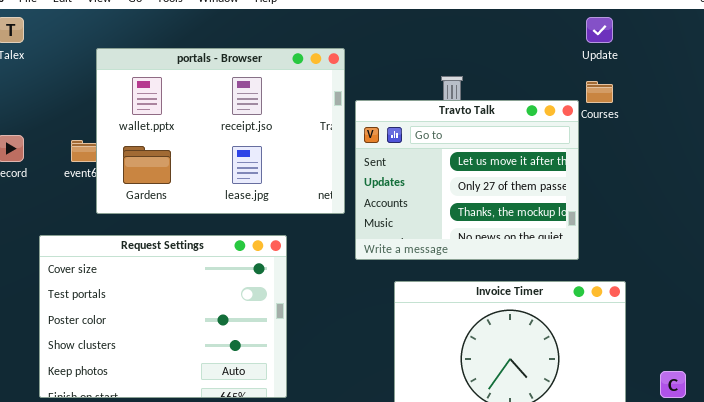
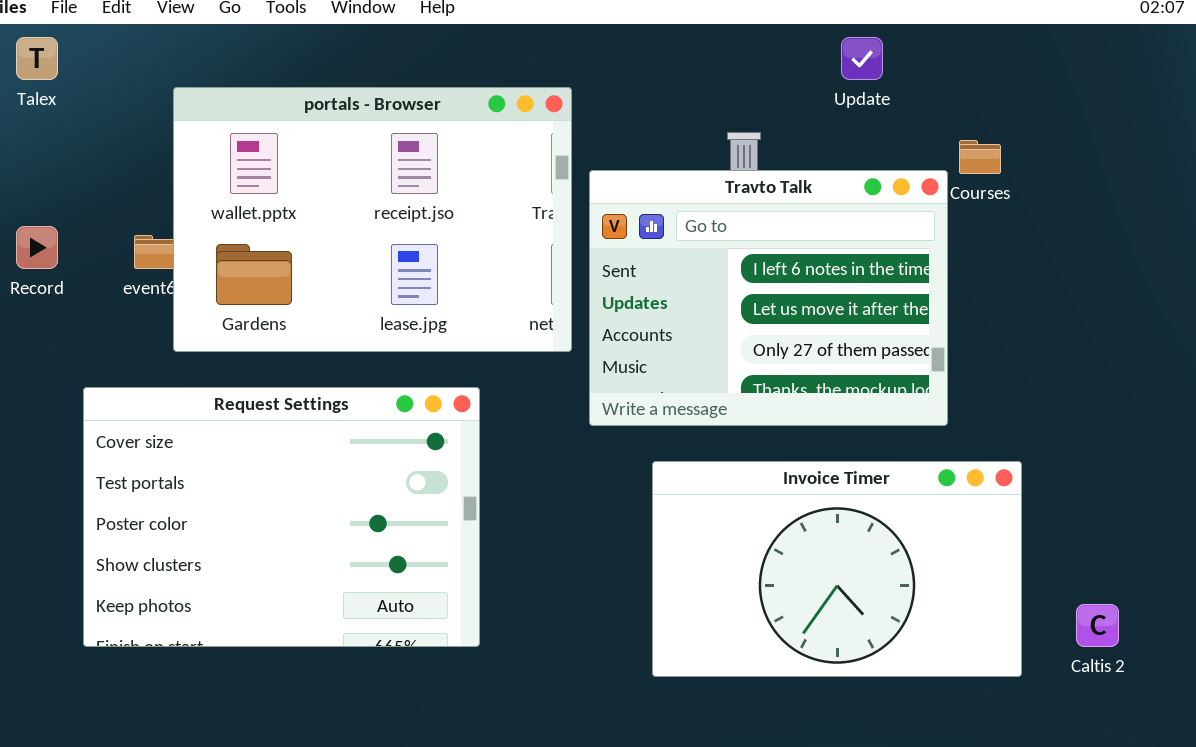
Update: [586,17,613,43] -> [841,37,883,80], moved
Travto Talk: [355,100,579,260] -> [589,170,948,426], scrolled up 1 row

